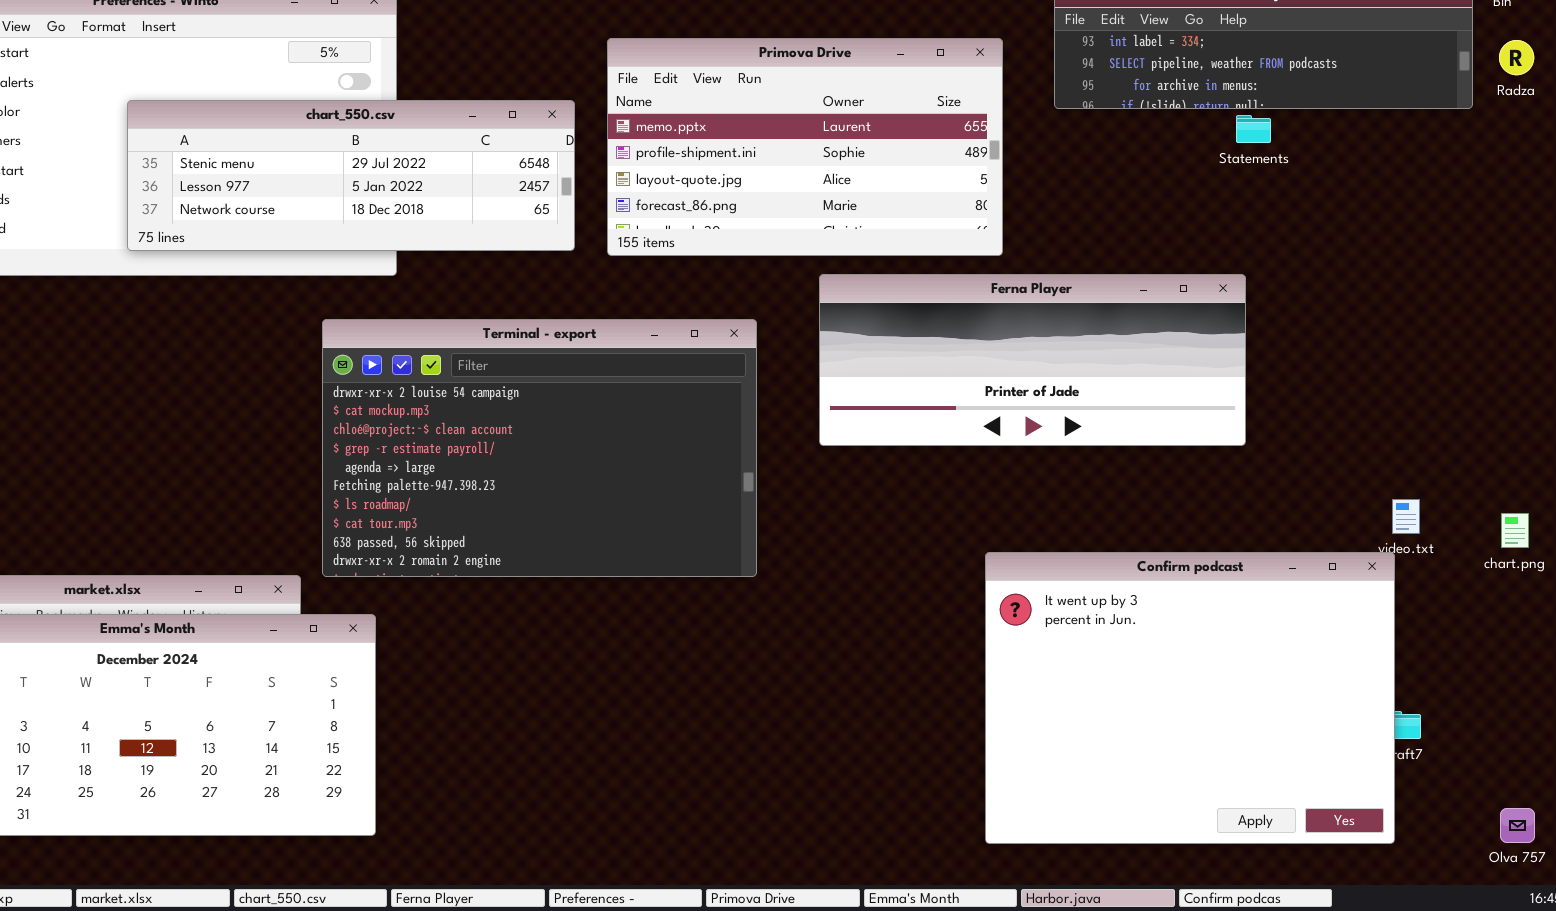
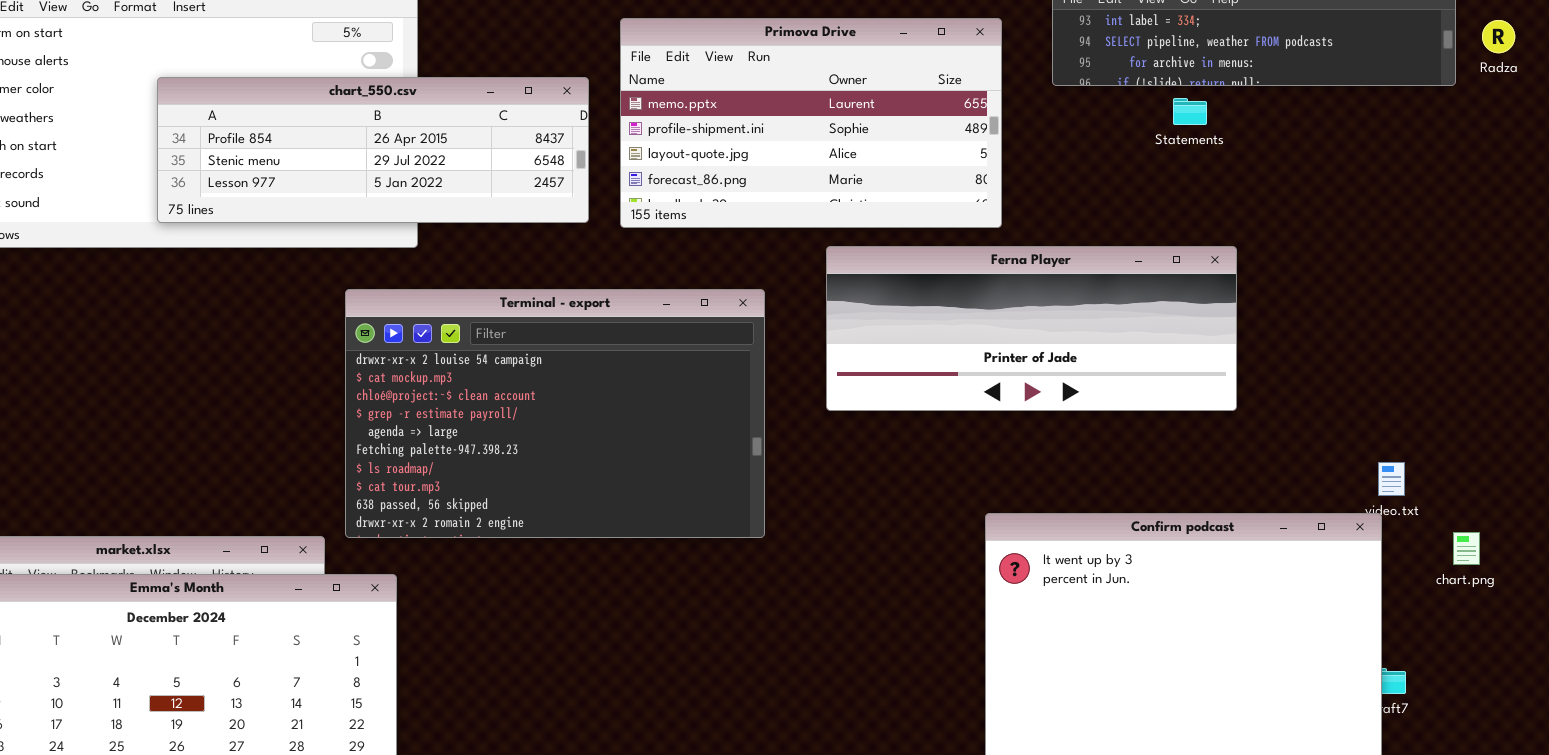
chart_550.csv: [127,100,575,251] -> [157,77,589,223], scrolled up 1 row
Statements: [1236,115,1271,143] -> [1173,98,1207,125], moved
chart.png: [1501,513,1529,548] -> [1453,532,1480,565], moved

